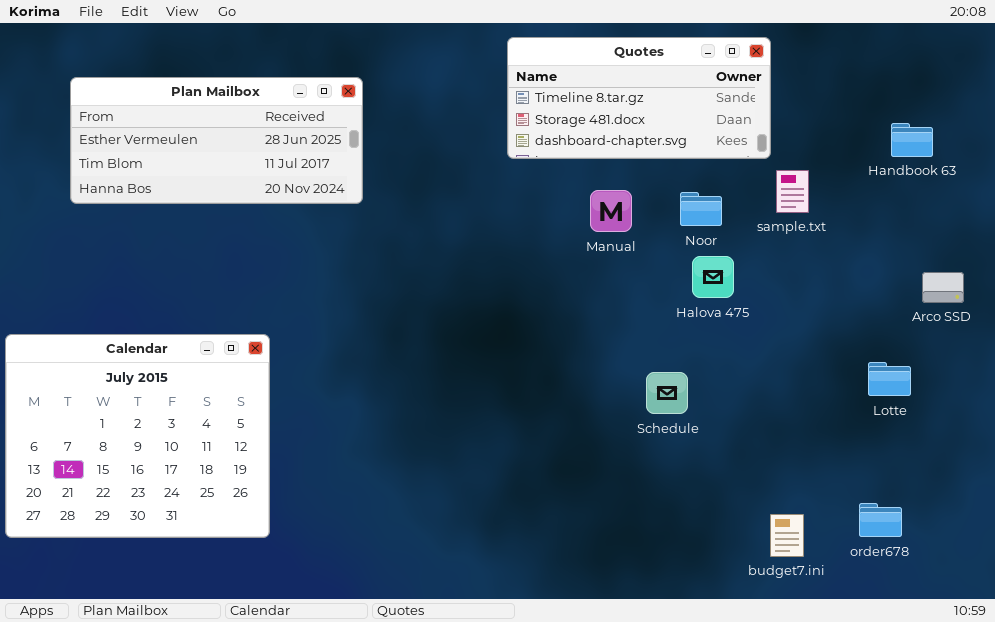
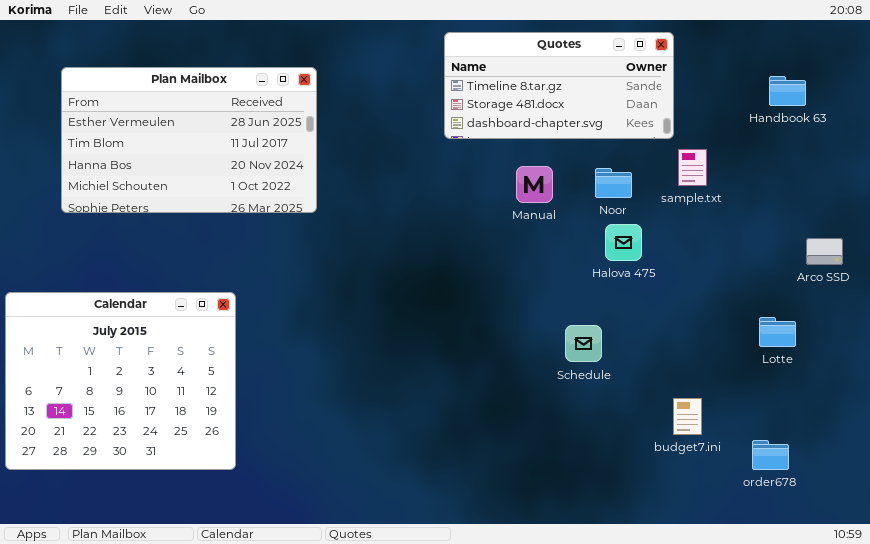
Plan Mailbox: [70,77,363,204] -> [61,67,317,213], resized
Handbook 63: [891,123,933,157] -> [769,76,806,106], moved
budget7.ini: [770,514,804,557] -> [673,398,702,435], moved

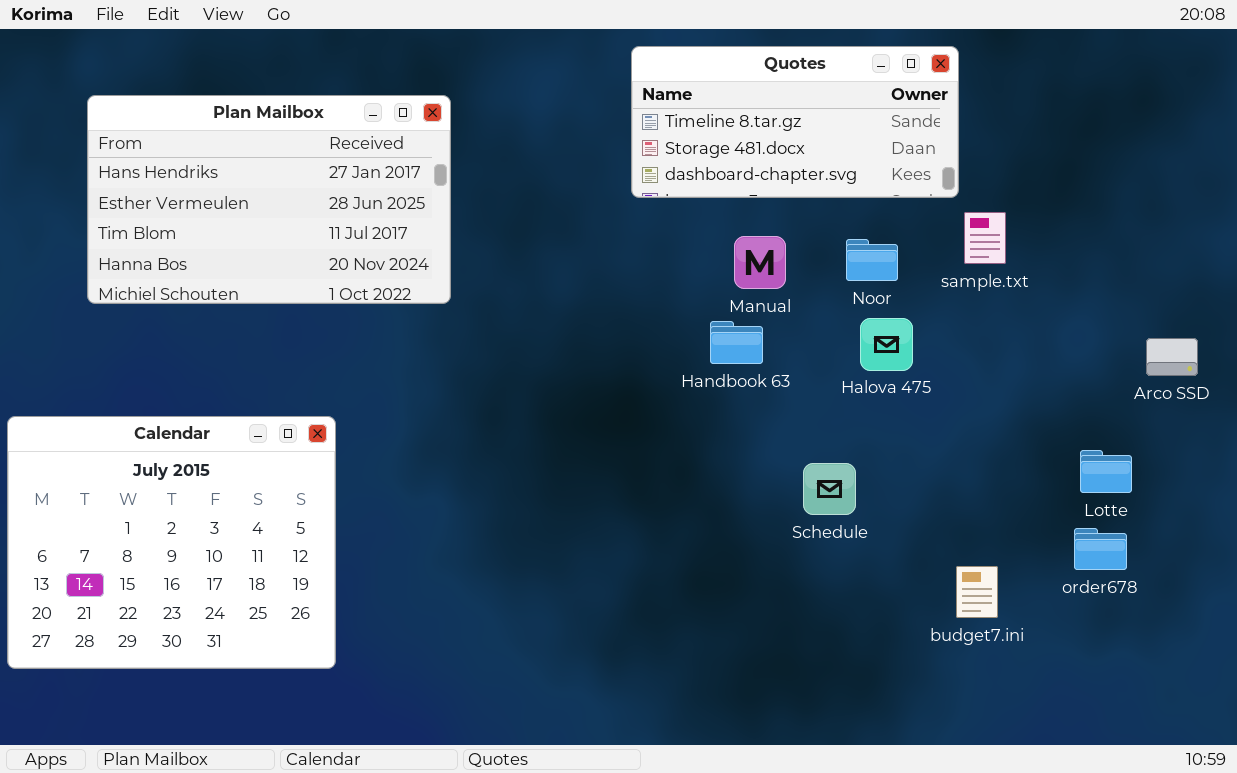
Plan Mailbox: [61,67,317,213] -> [87,95,451,304], scrolled up 1 row
Handbook 63: [769,76,806,106] -> [710,321,763,364], moved
order678: [752,440,789,470] -> [1074,528,1127,570], moved

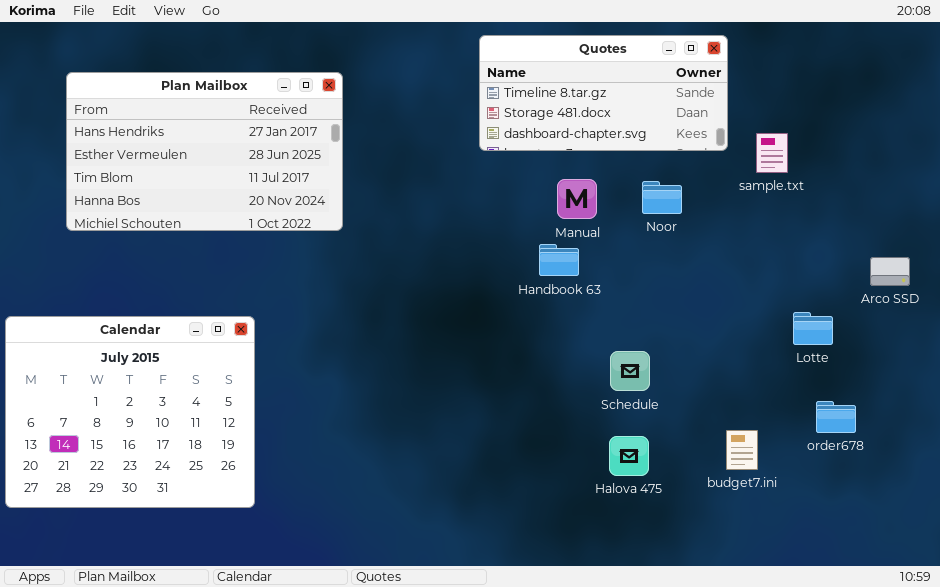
sample.txt: [964,212,1006,264] -> [756,133,788,173], moved
Halova 475: [860,318,913,371] -> [609,436,649,476], moved
Lotte: [1080,450,1132,493] -> [793,312,833,345], moved

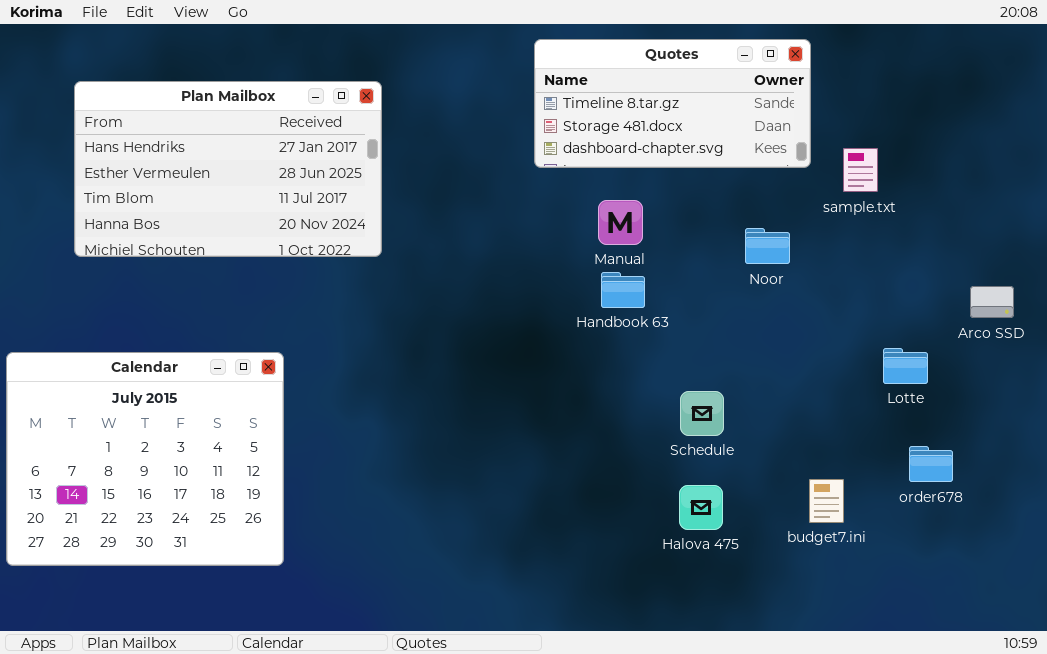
Manual: [557,179,597,219] -> [598,200,643,245], moved
Noor: [642,181,682,214] -> [745,228,790,264], moved

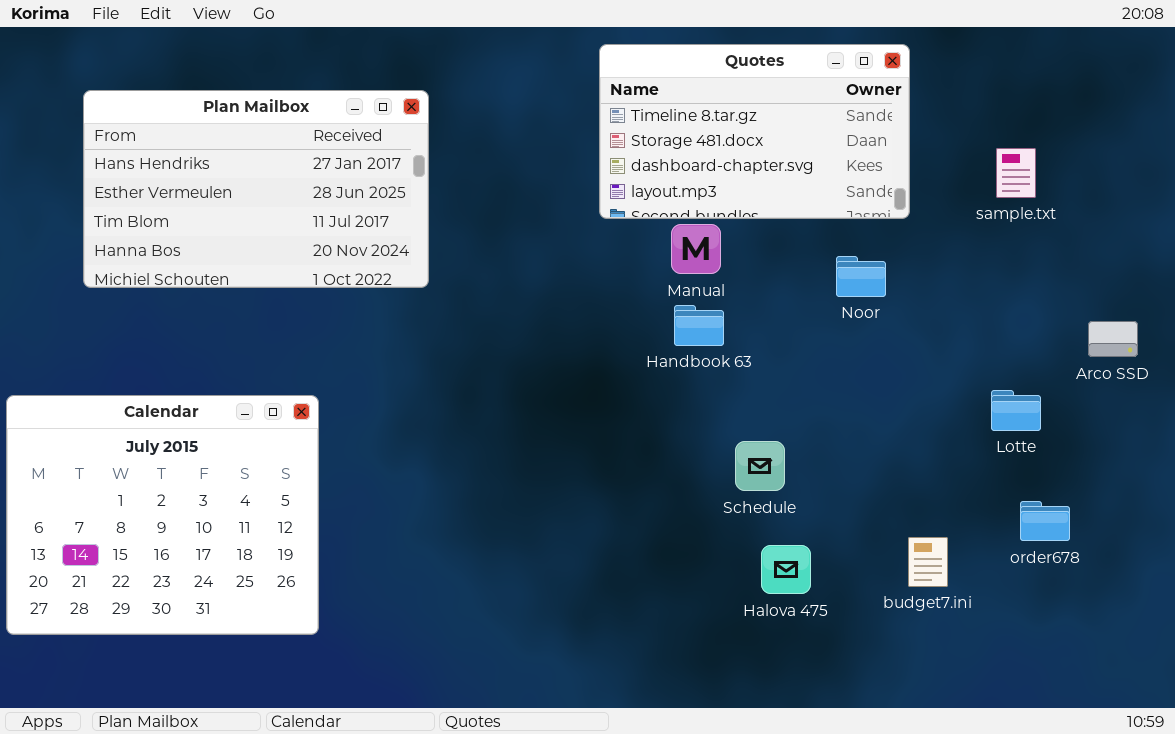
Quotes: [534,39,811,168] -> [599,44,910,219], resized
sample.txt: [843,148,878,192] -> [996,148,1036,198], moved
Schedule: [680,391,724,436] -> [735,441,785,491], moved

